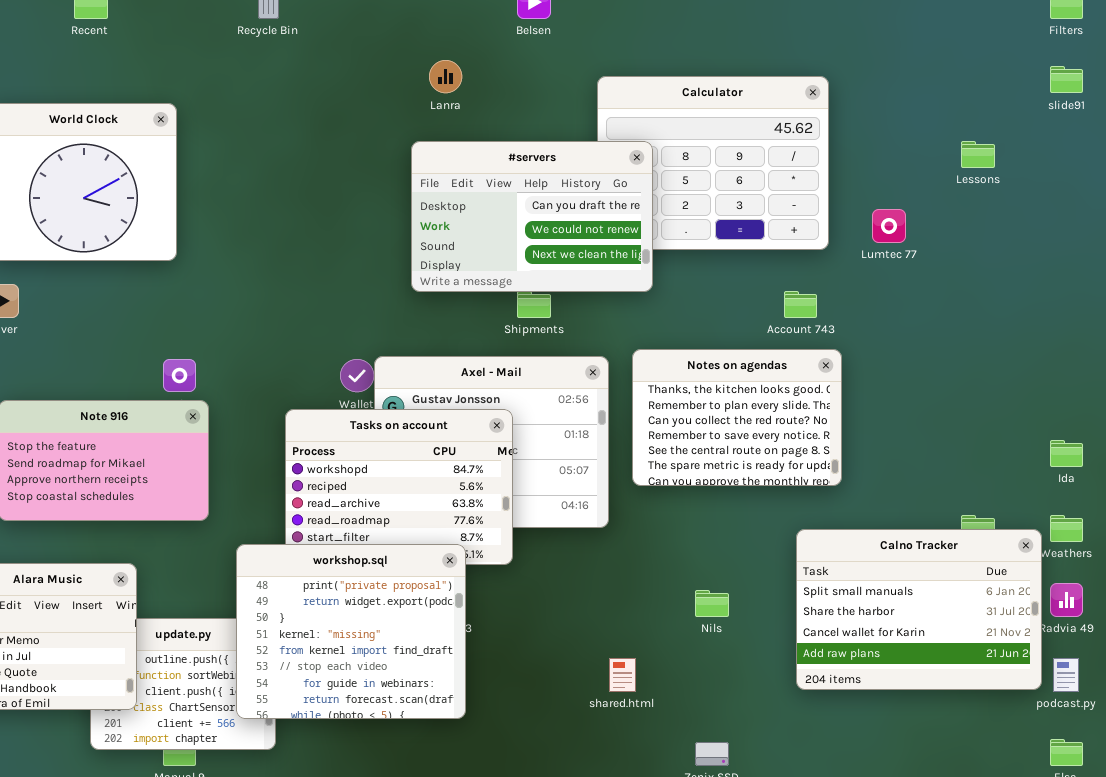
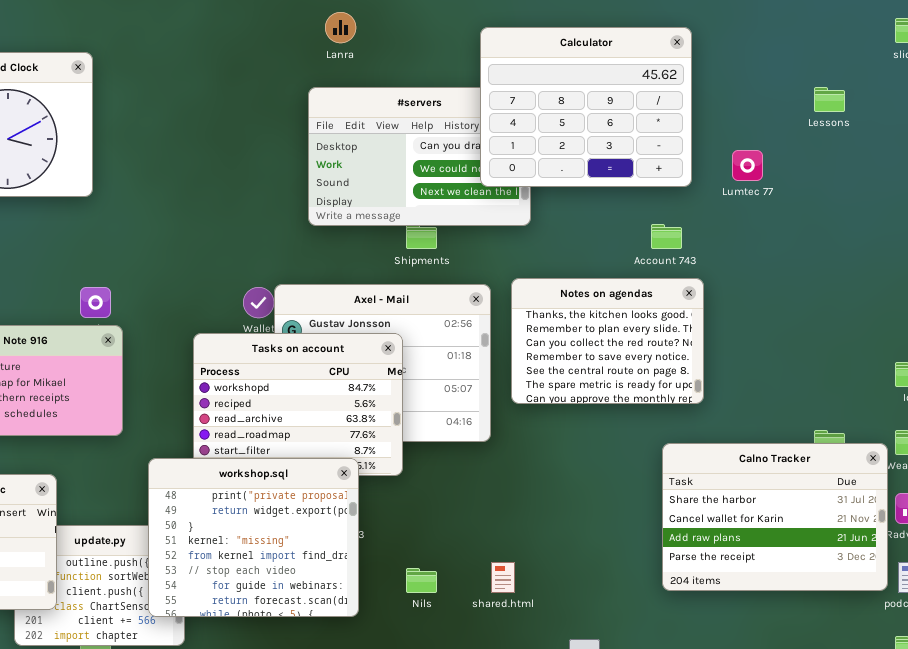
Calculator: [597,76,829,250] -> [480,27,692,187], raised
Calno Tracker: [796,529,1042,690] -> [662,443,888,591], scrolled down 1 row
Nils: [695,590,729,617] -> [406,568,437,593], moved

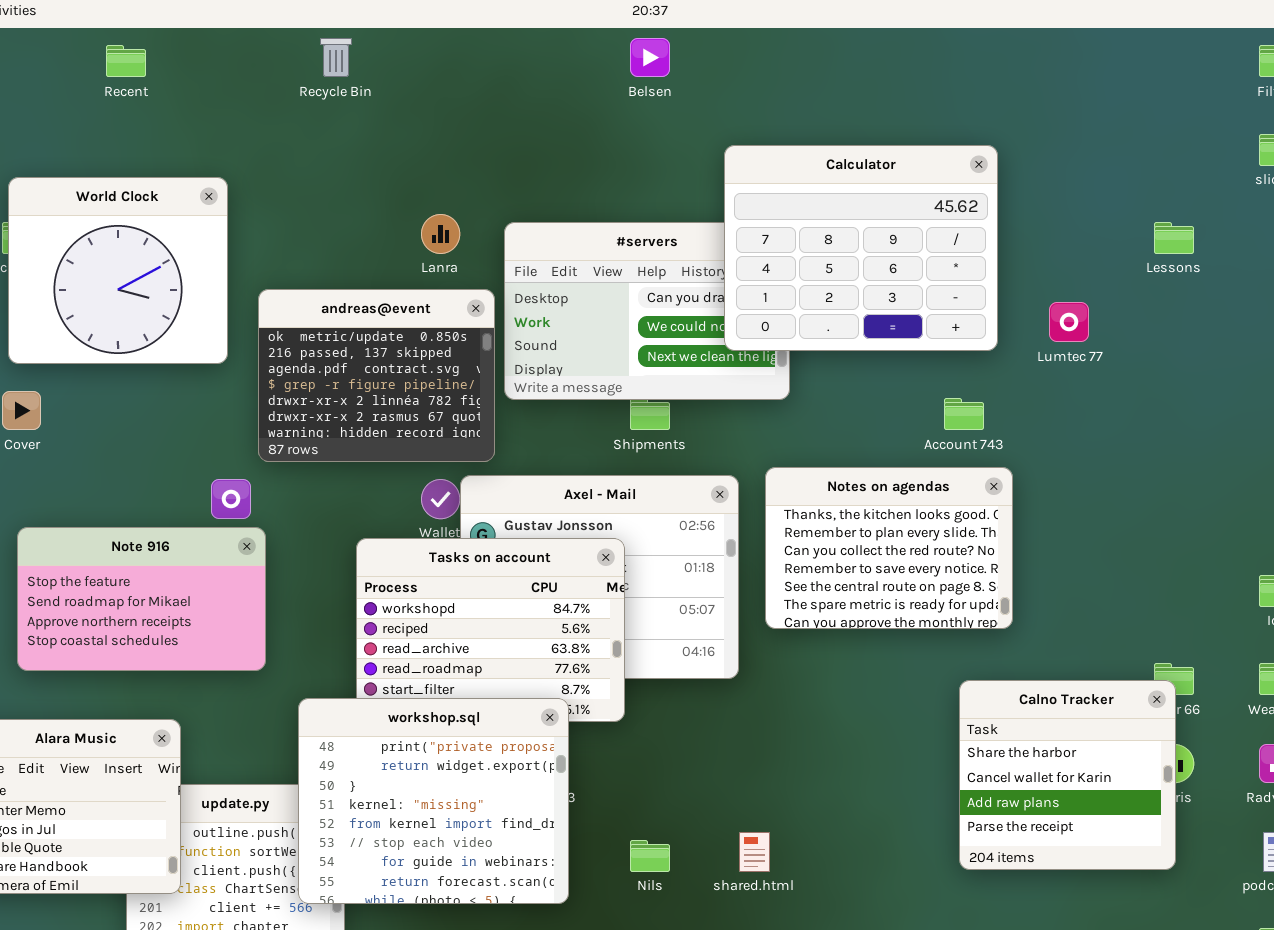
Lanra: [325,12,356,43] -> [421,214,460,254], moved
andreas@event: none -> [258,289,495,462], opened
Calno Tracker: [662,443,888,591] -> [959,680,1176,870], resized

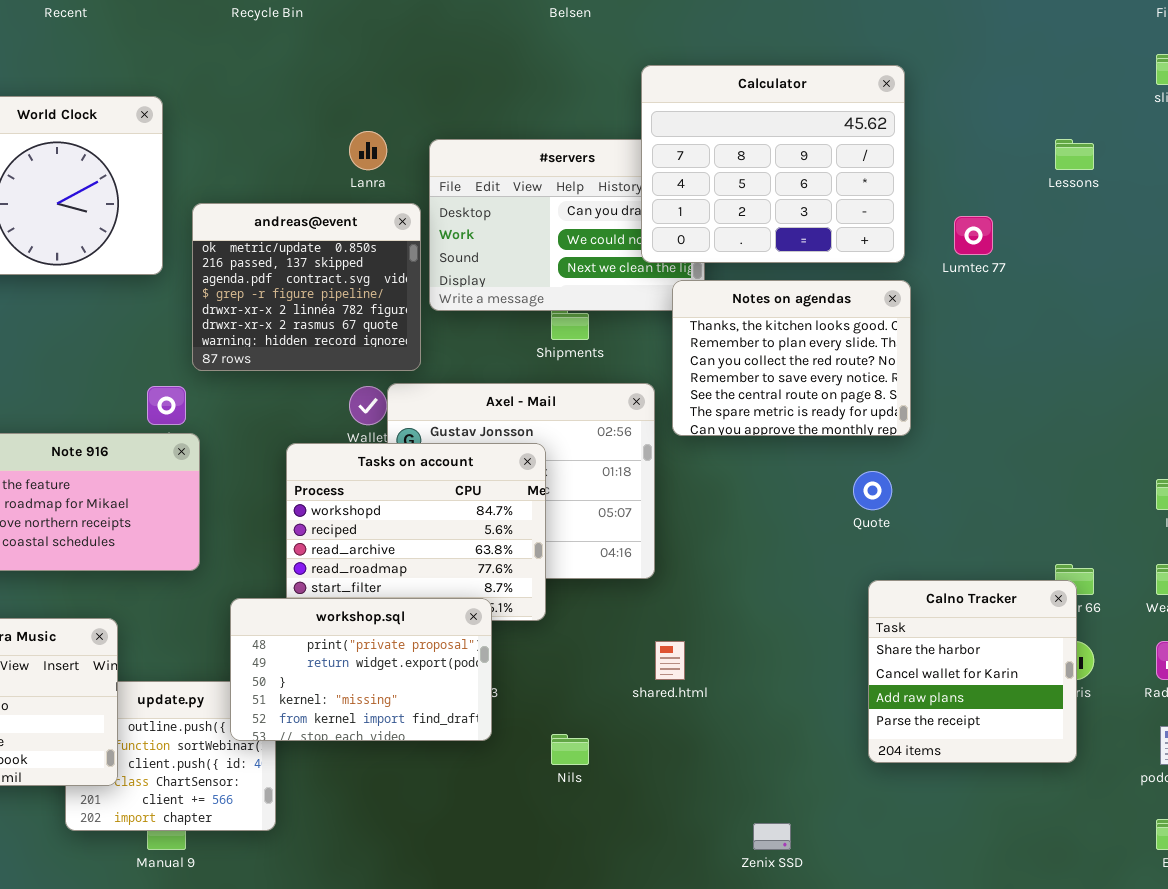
Notes on agendas: [765,467,1013,629] -> [672,280,911,436], moved
workshop.sql: [298,698,569,904] -> [230,598,492,741], resized
shared.html: [739,832,770,872] -> [655,641,685,680], moved

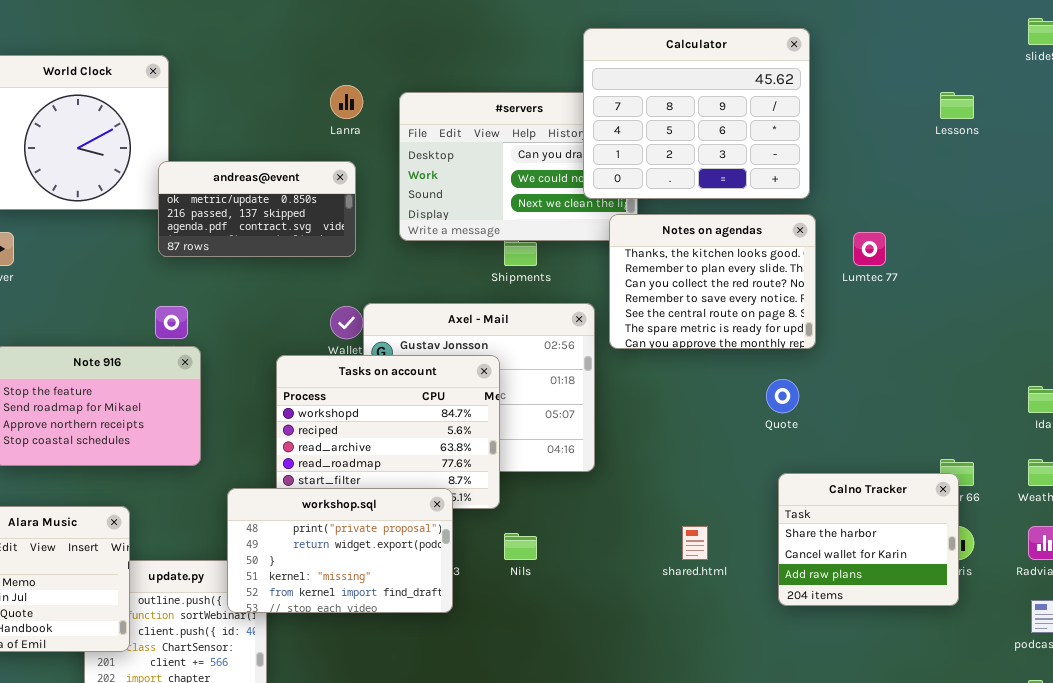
andreas@event: [192,203,421,371] -> [158,161,356,257], moved, resized
Lumtec 77: [954,216,993,255] -> [853,232,886,266], moved
Calno Tracker: [868,580,1077,763] -> [778,473,959,606], resized
shared.html: [655,641,685,680] -> [682,526,708,560], moved
Nils: [551,734,589,765] -> [504,533,537,560], moved

